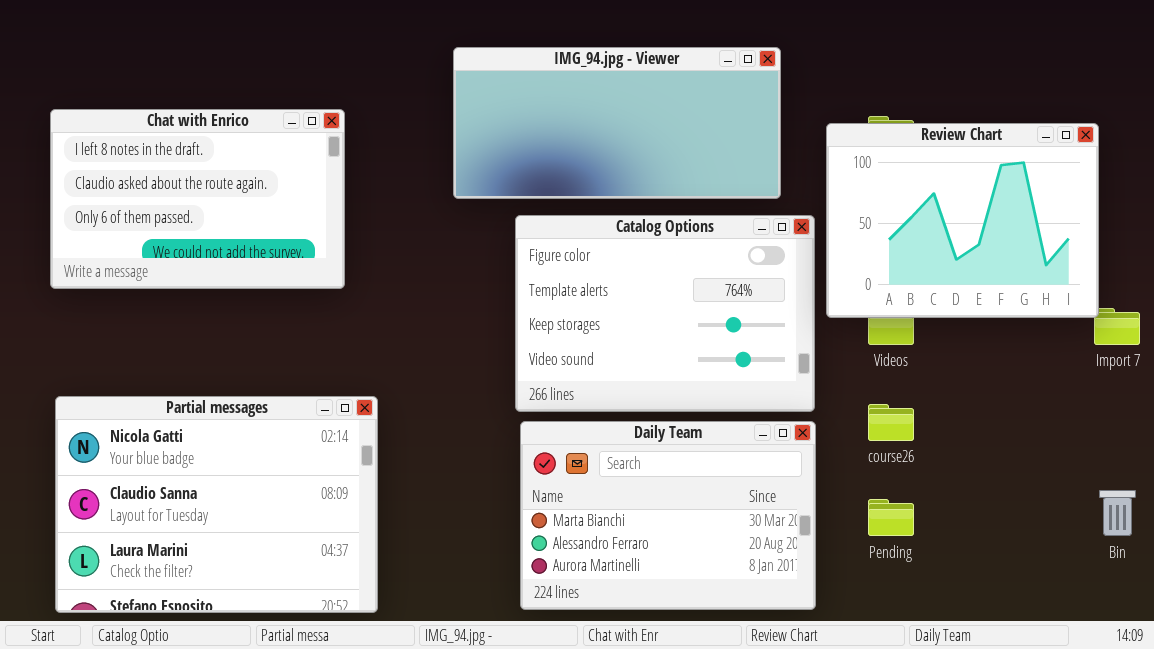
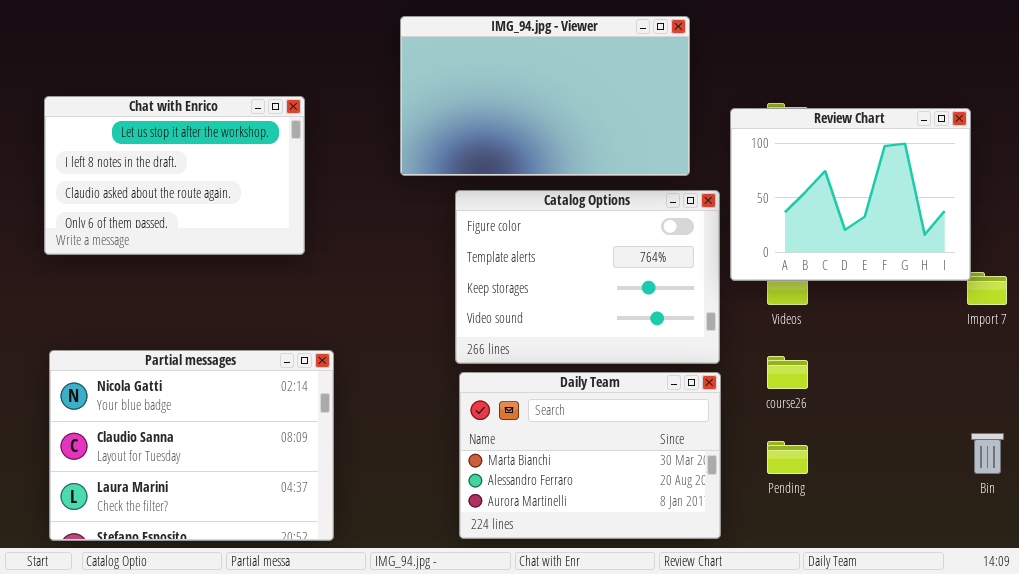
IMG_94.jpg - Viewer: [453,47,781,199] -> [400,16,690,176], resized
Chat with Enrico: [50,109,345,289] -> [44,96,305,255], scrolled up 1 row

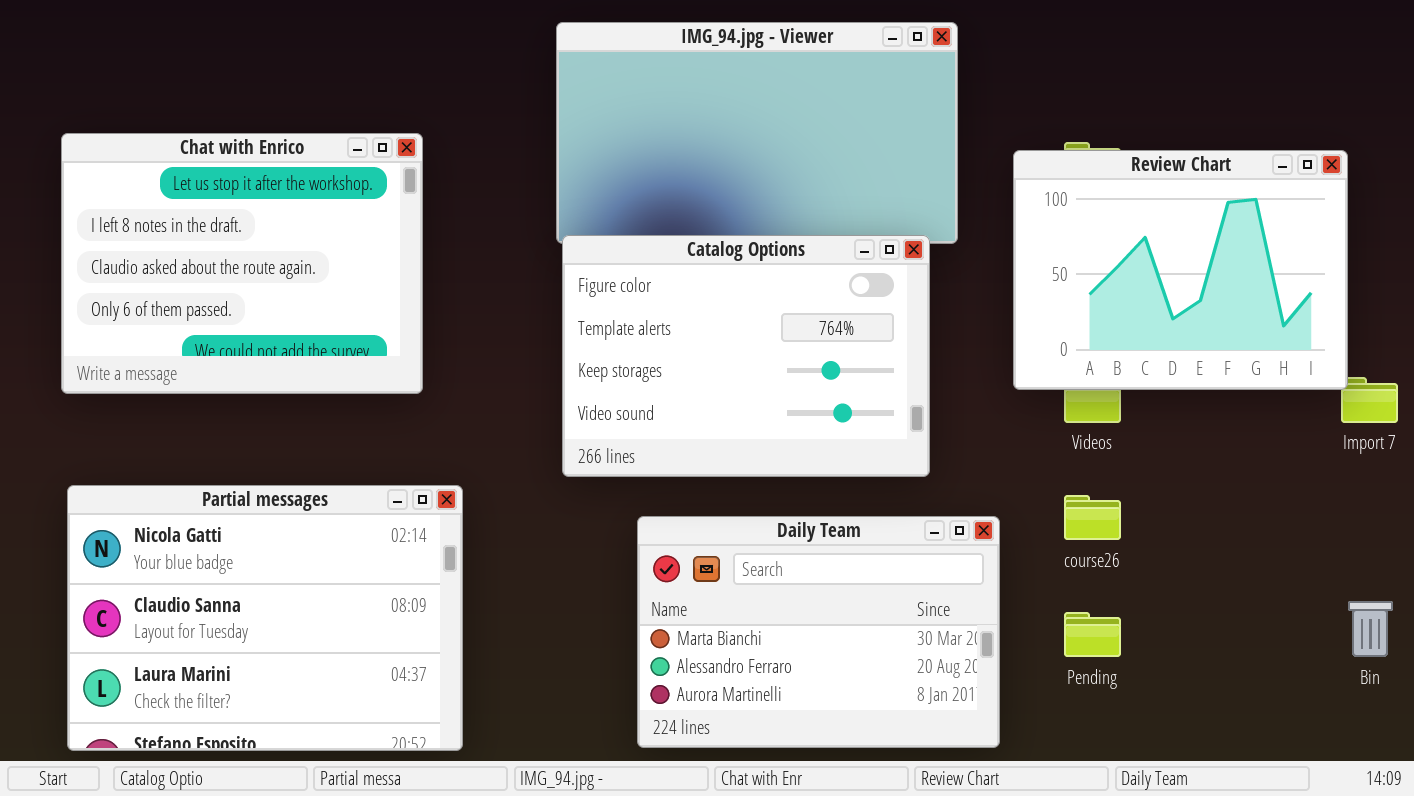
Chat with Enrico: [44,96,305,255] -> [61,133,423,394], resized
Catalog Options: [455,190,720,364] -> [562,235,930,477], moved

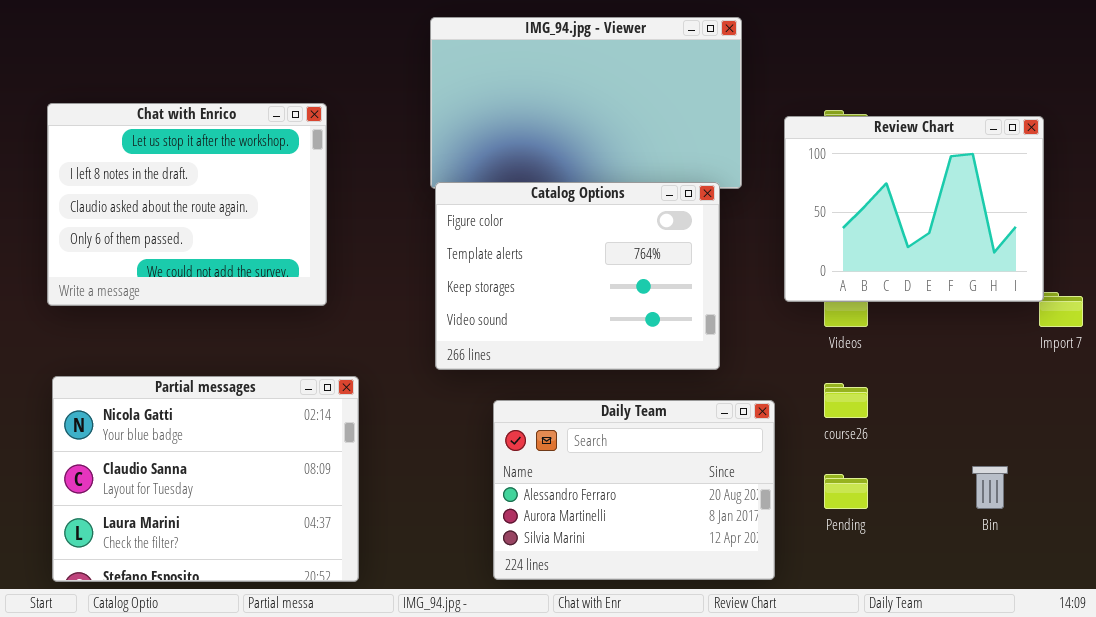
Daily Team: [637,516,1000,748] -> [493,400,775,580], scrolled down 1 row
Bin: [1348,601,1393,657] -> [972,466,1008,509], moved

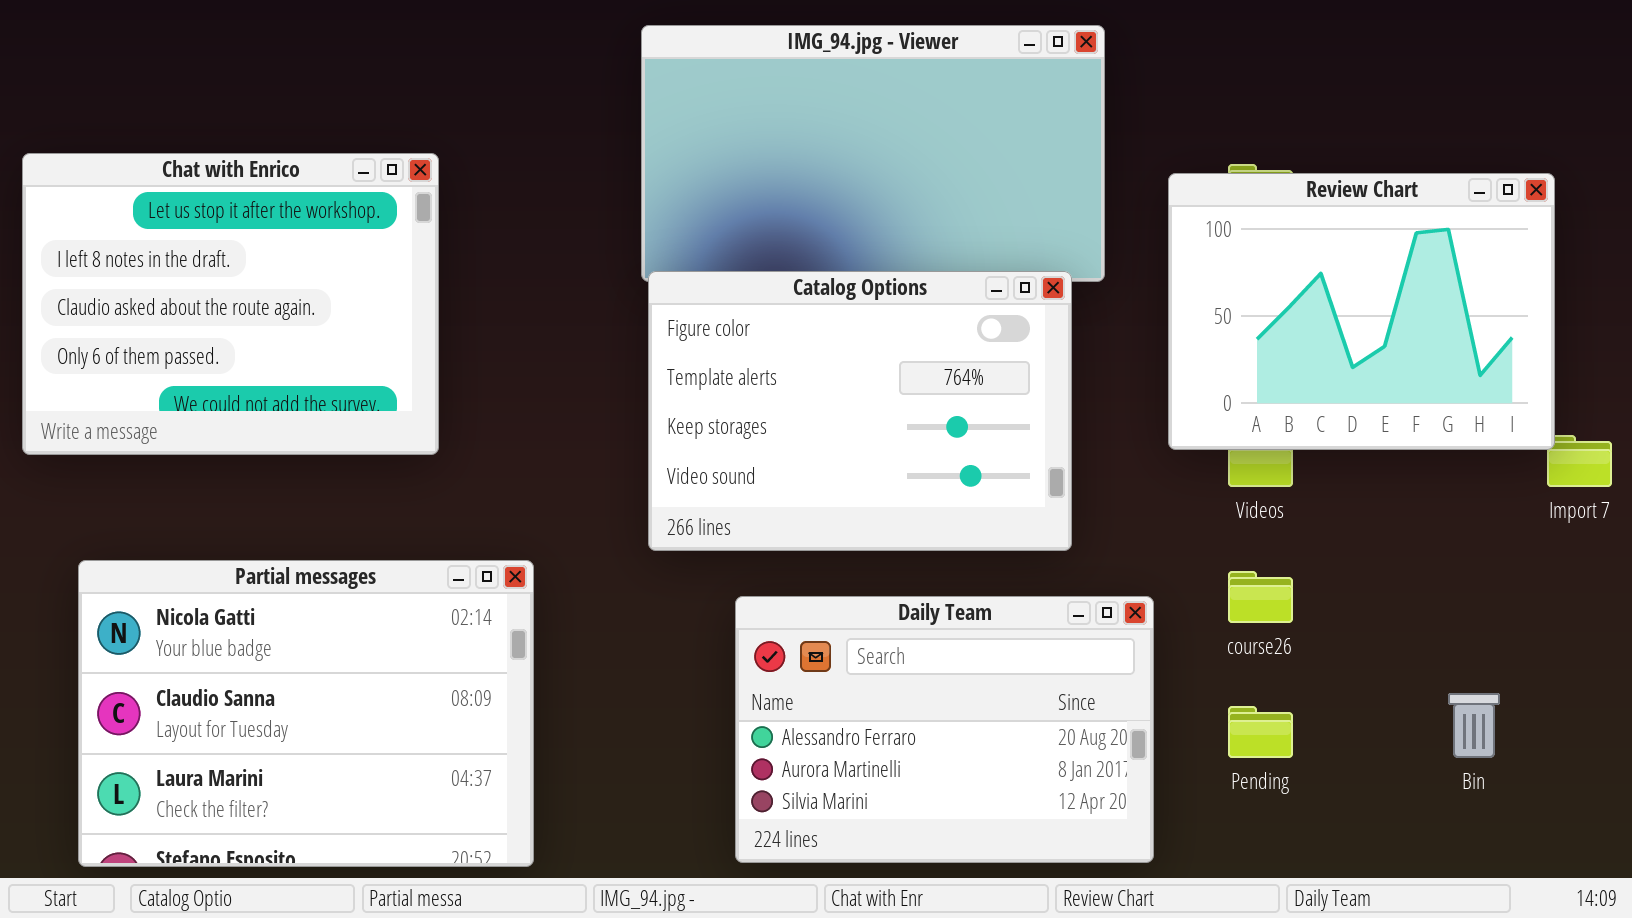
Chat with Enrico: [47,103,327,306] -> [22,153,439,455], moved

